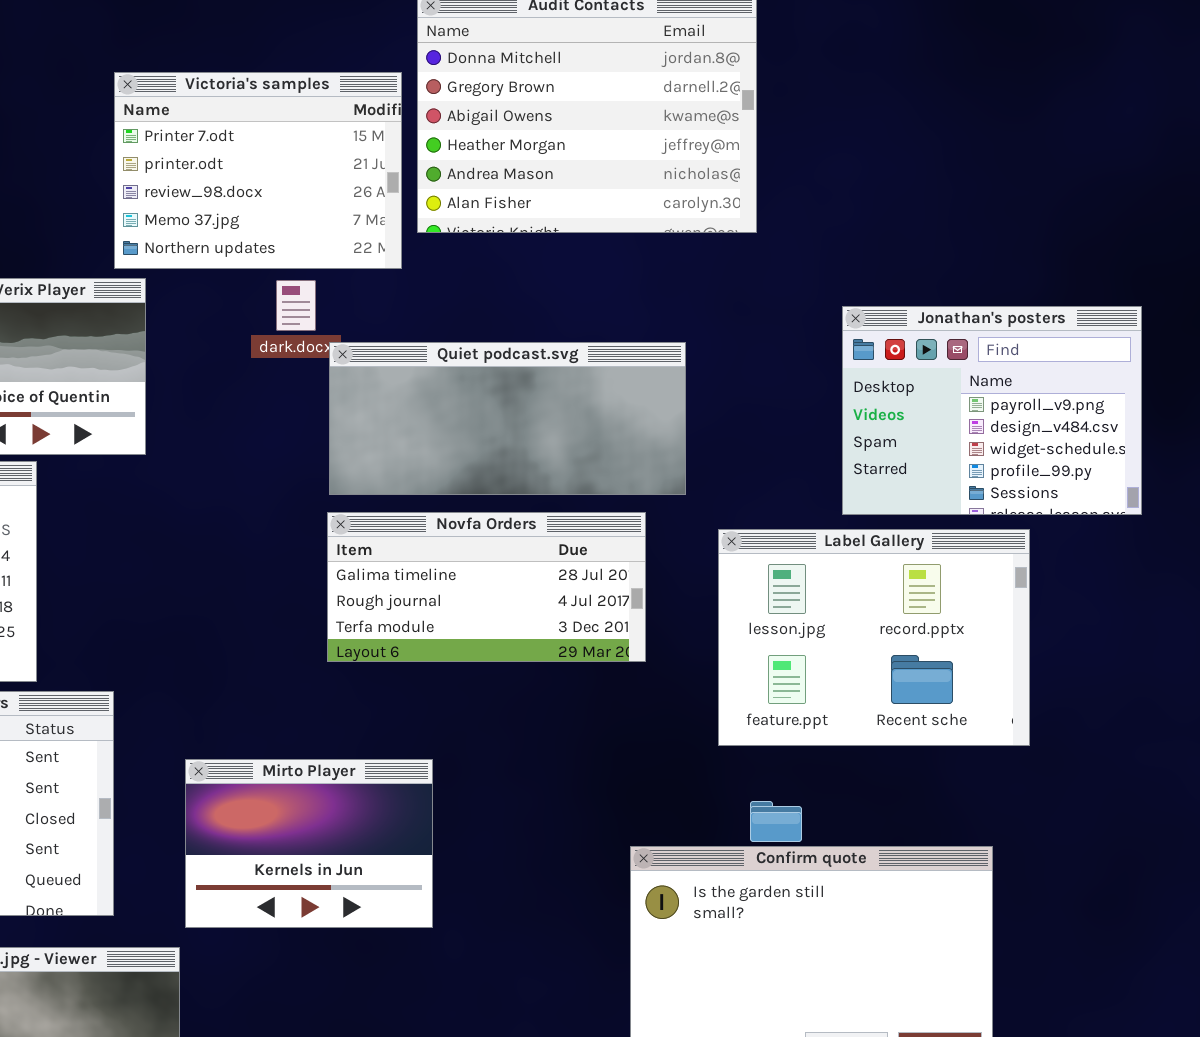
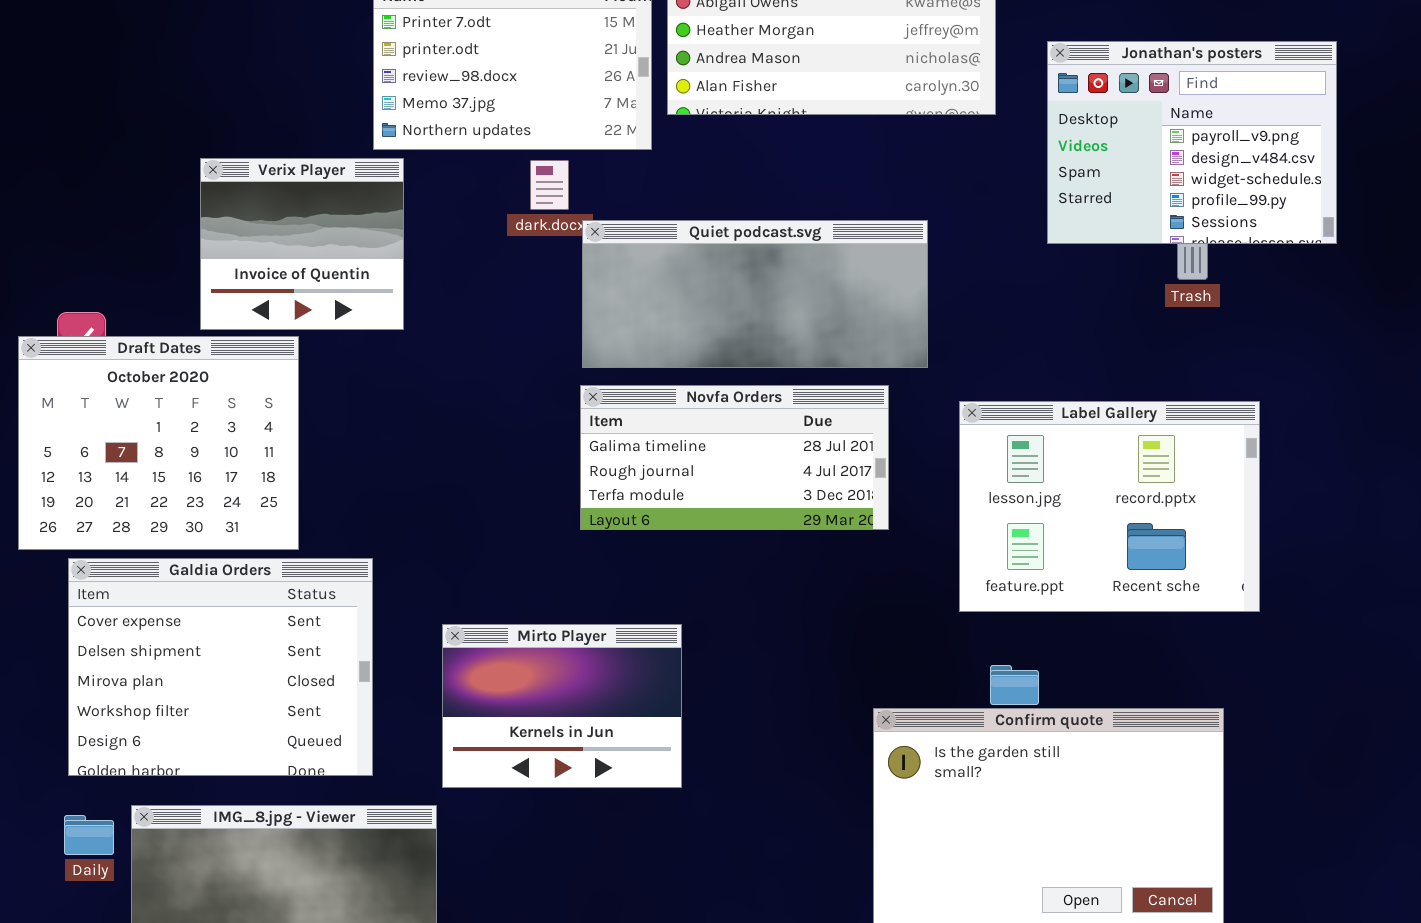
Jonathan's posters: [842,306,1142,515] -> [1047,41,1337,244], moved

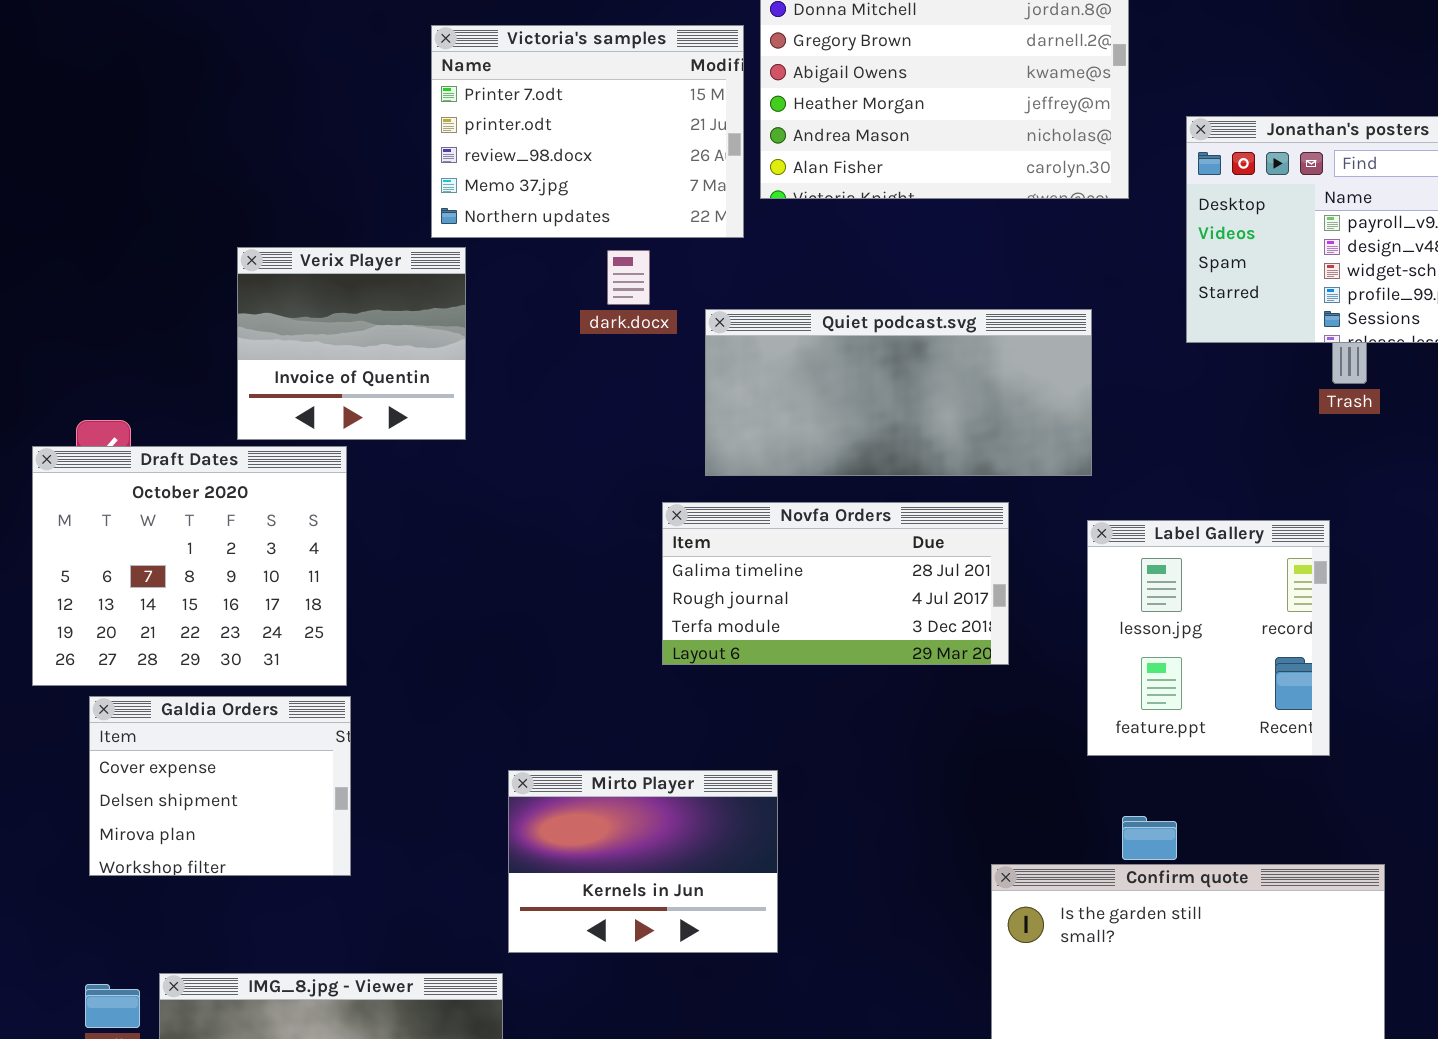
Quiet podcast.svg: [582,220,928,368] -> [705,309,1092,476], moved
Label Gallery: [959,401,1260,612] -> [1087,520,1330,756], resized
Galdia Orders: [68,558,373,776] -> [89,696,351,876], resized

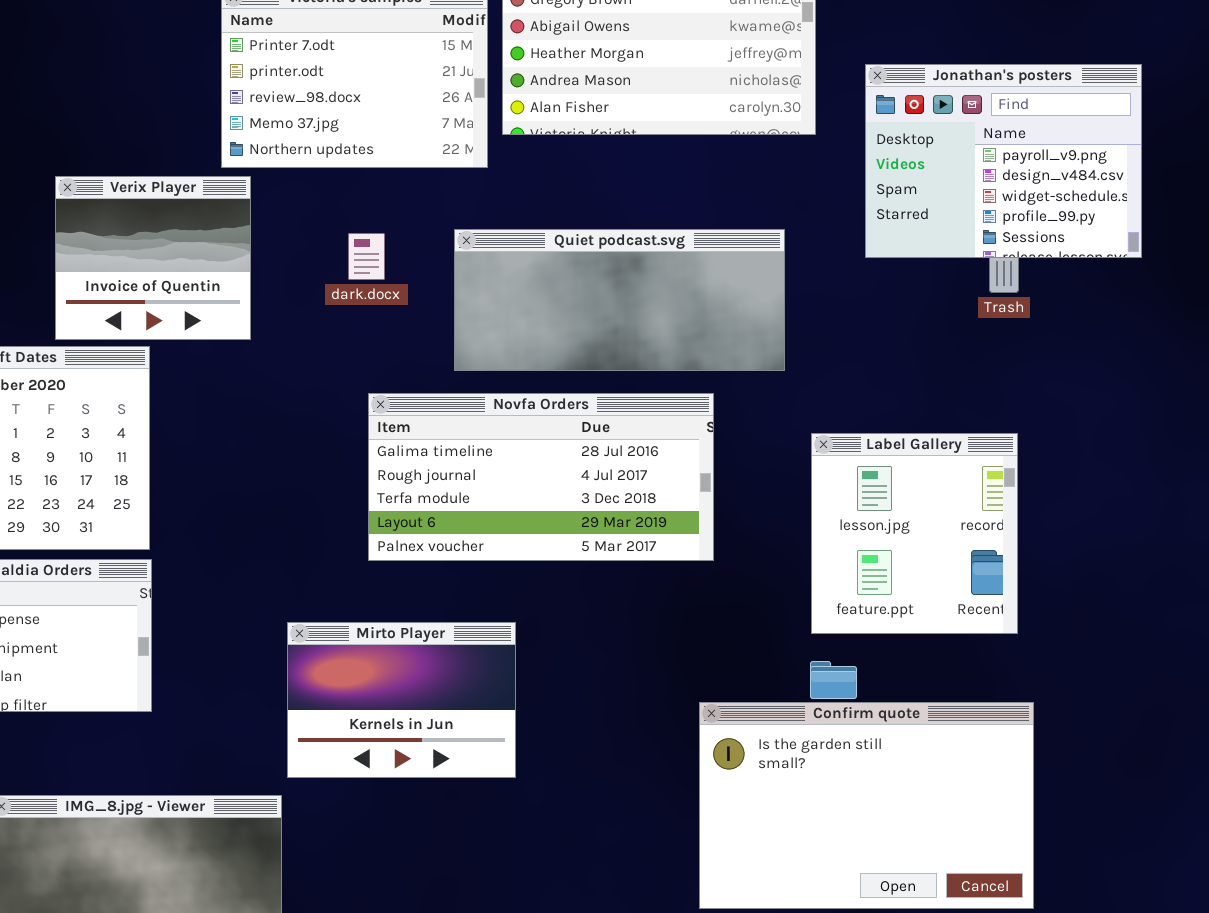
dark.docx: [607,250,650,305] -> [348,233,385,280], moved
Novfa Orders: [662,502,1009,665] -> [368,393,714,561], resized
Label Gallery: [1087,520,1330,756] -> [811,433,1018,634], moved

